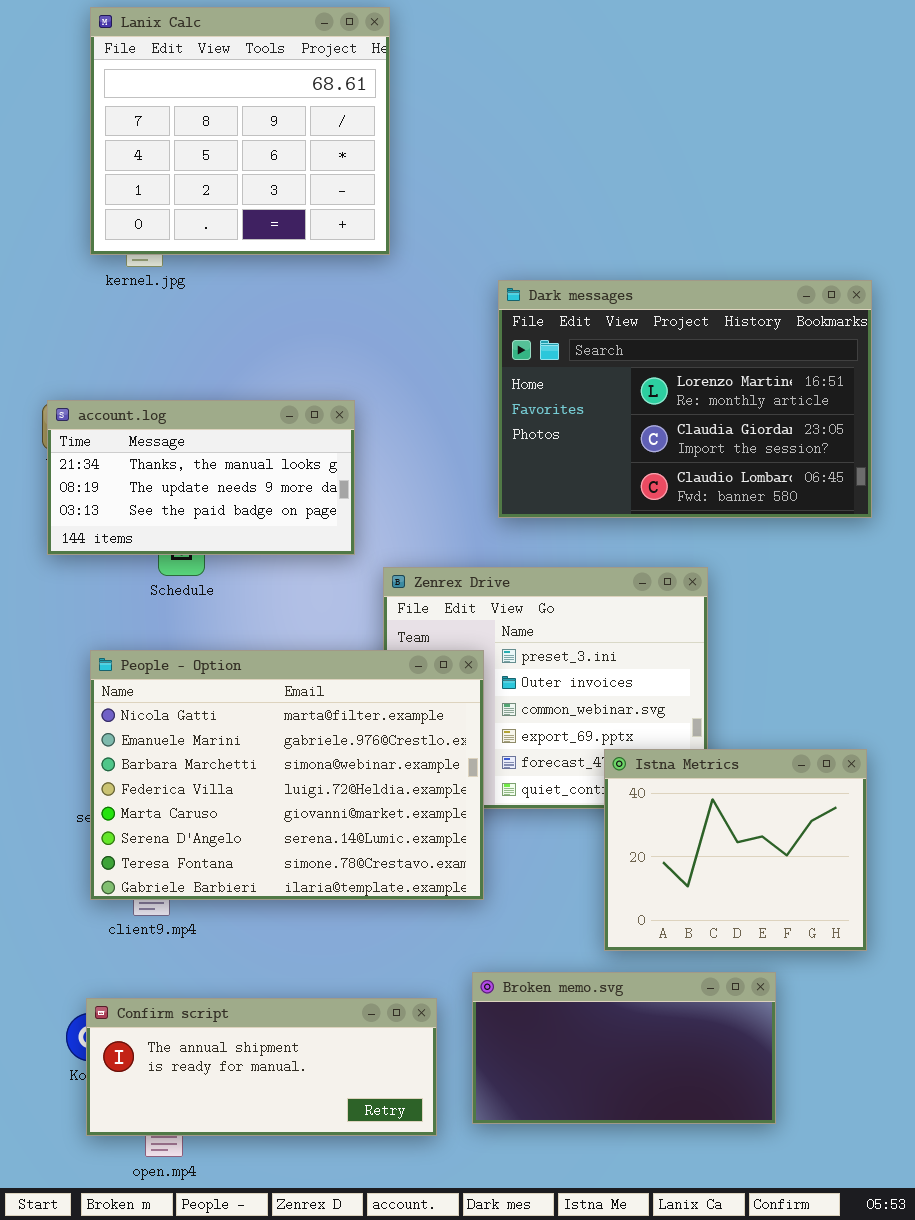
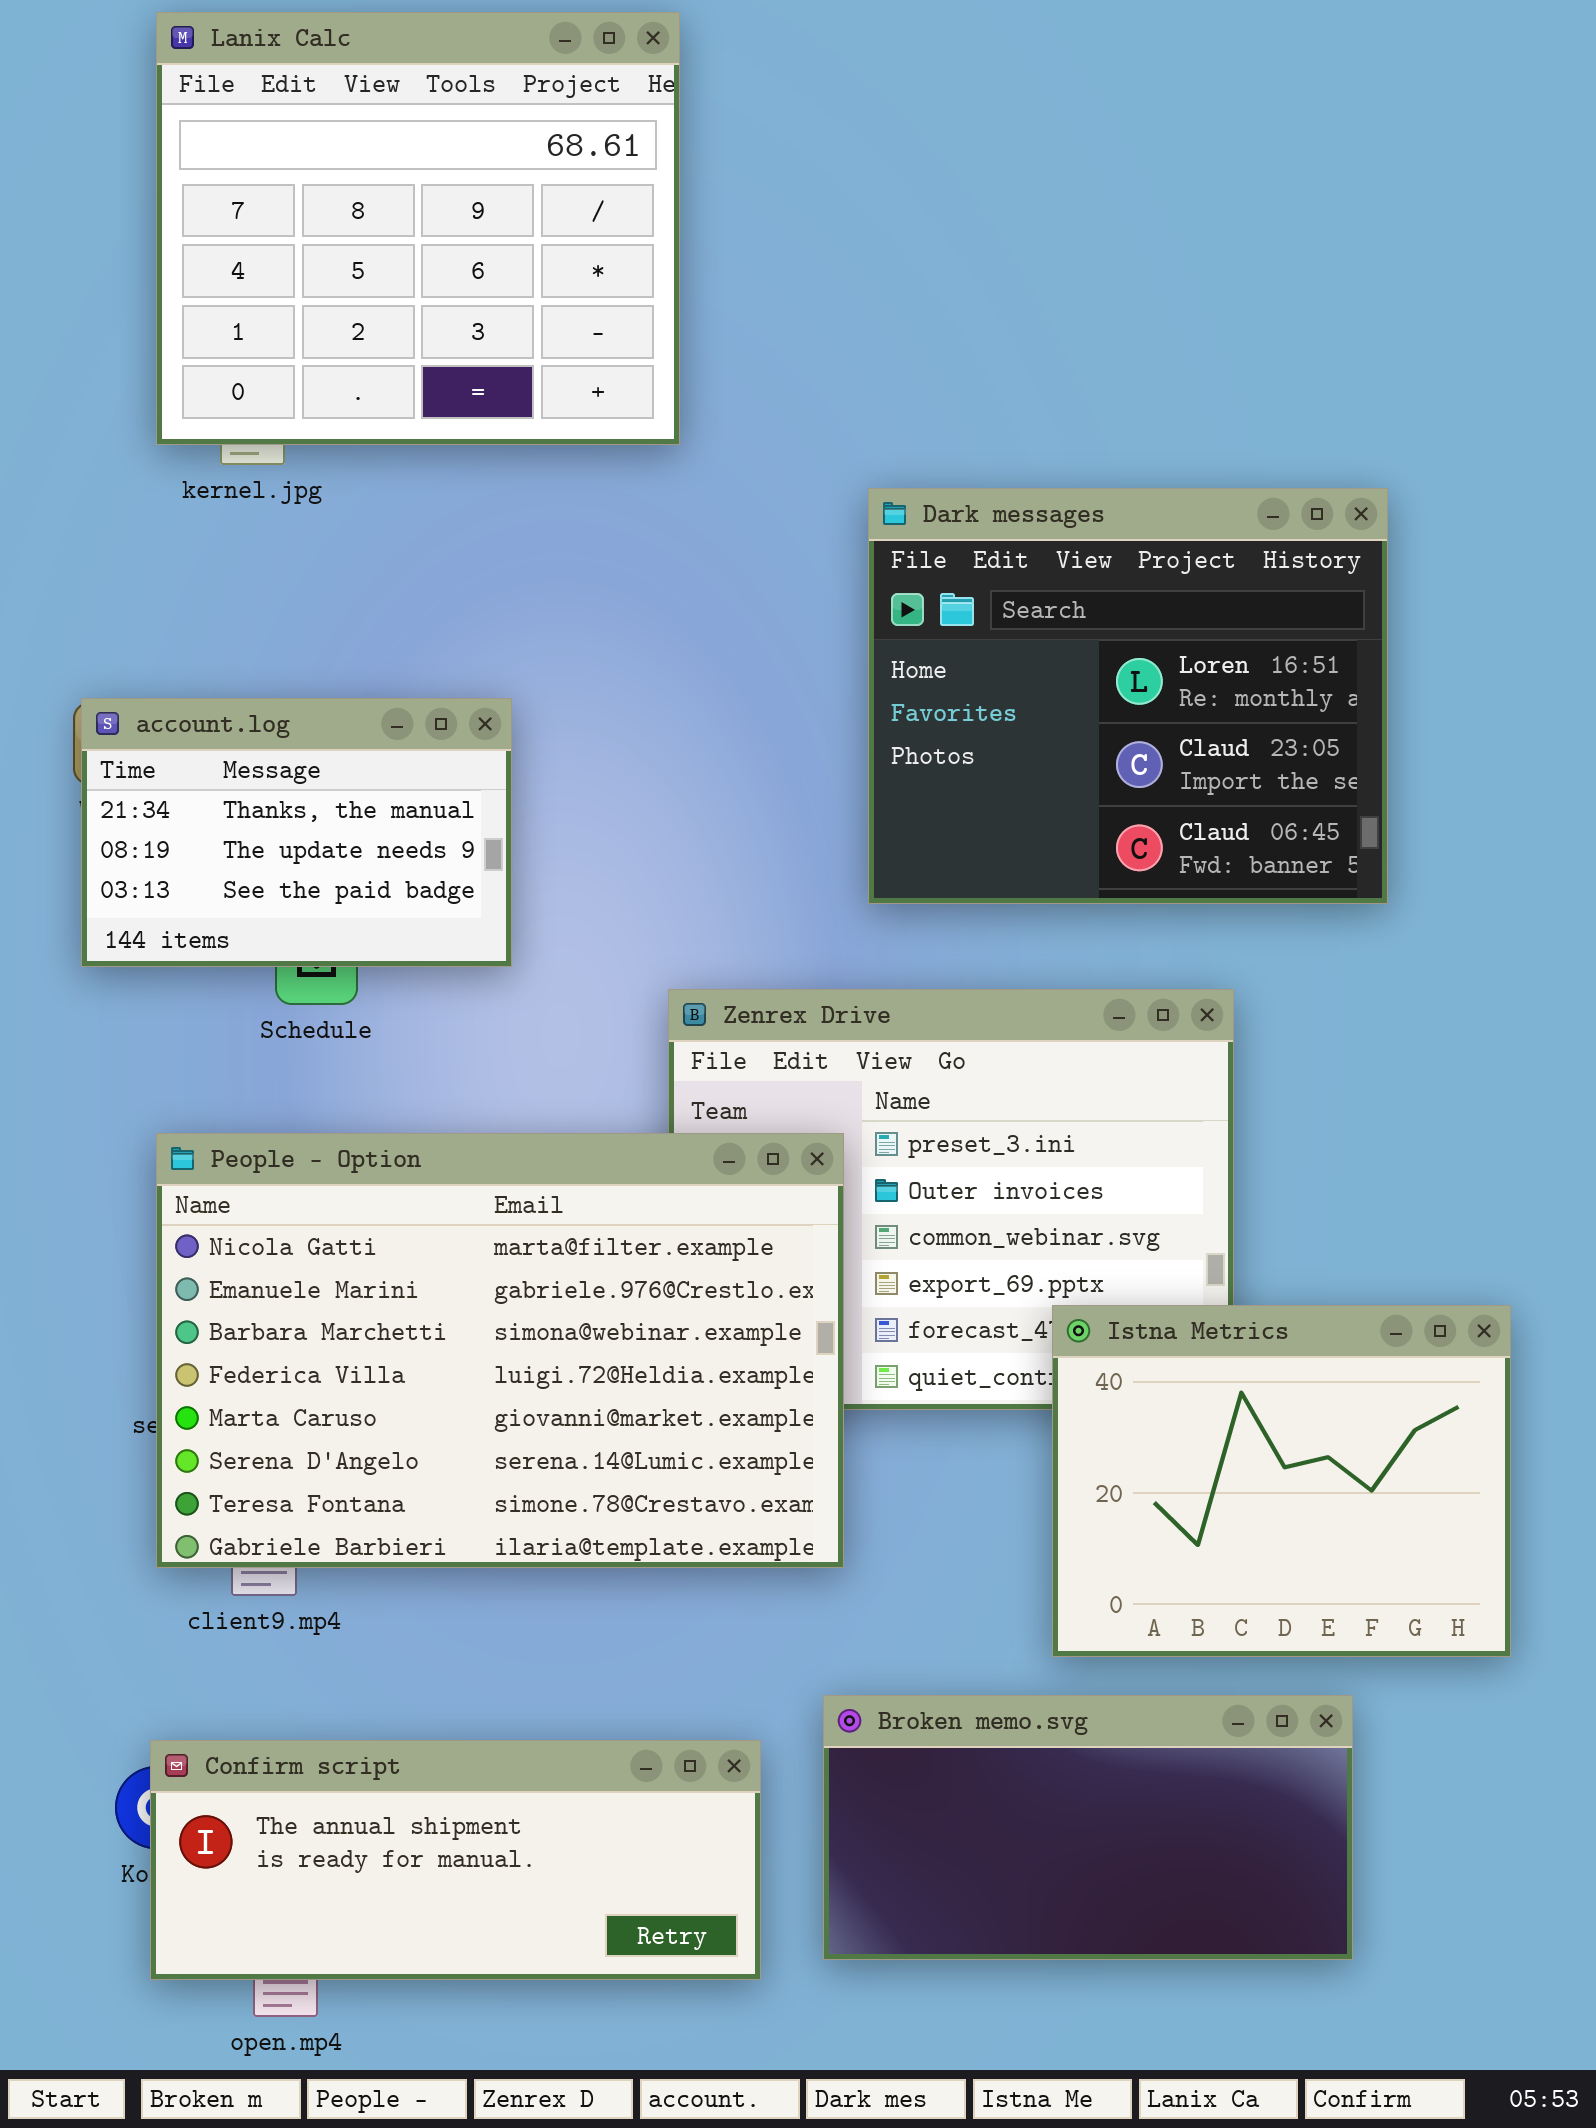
Dark messages: [498,280,872,518] -> [868,488,1388,904], resized
account.log: [47,400,355,555] -> [81,698,512,967], resized

